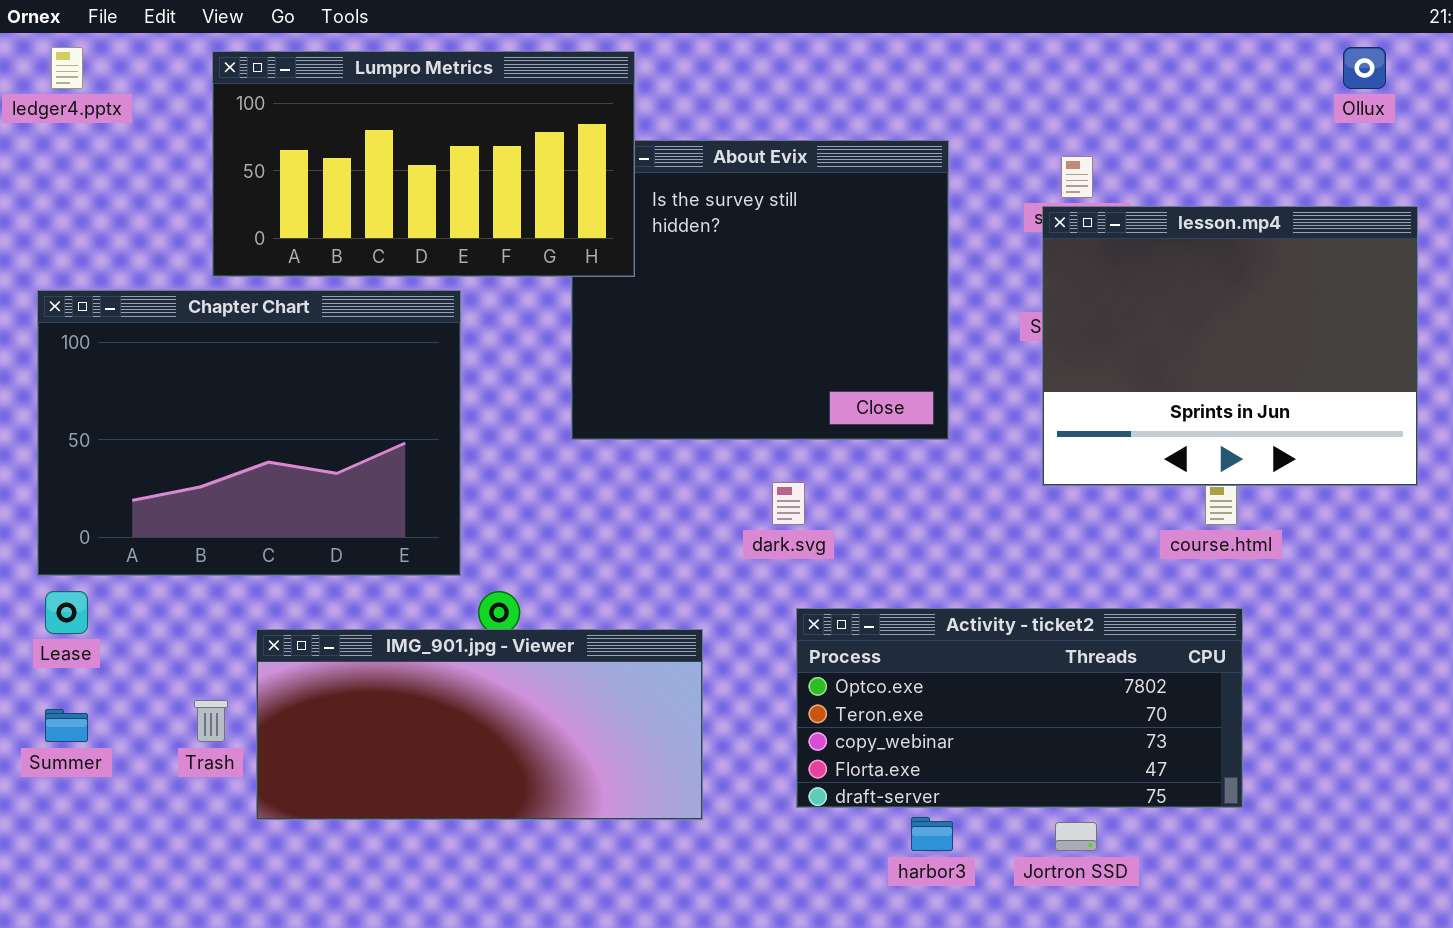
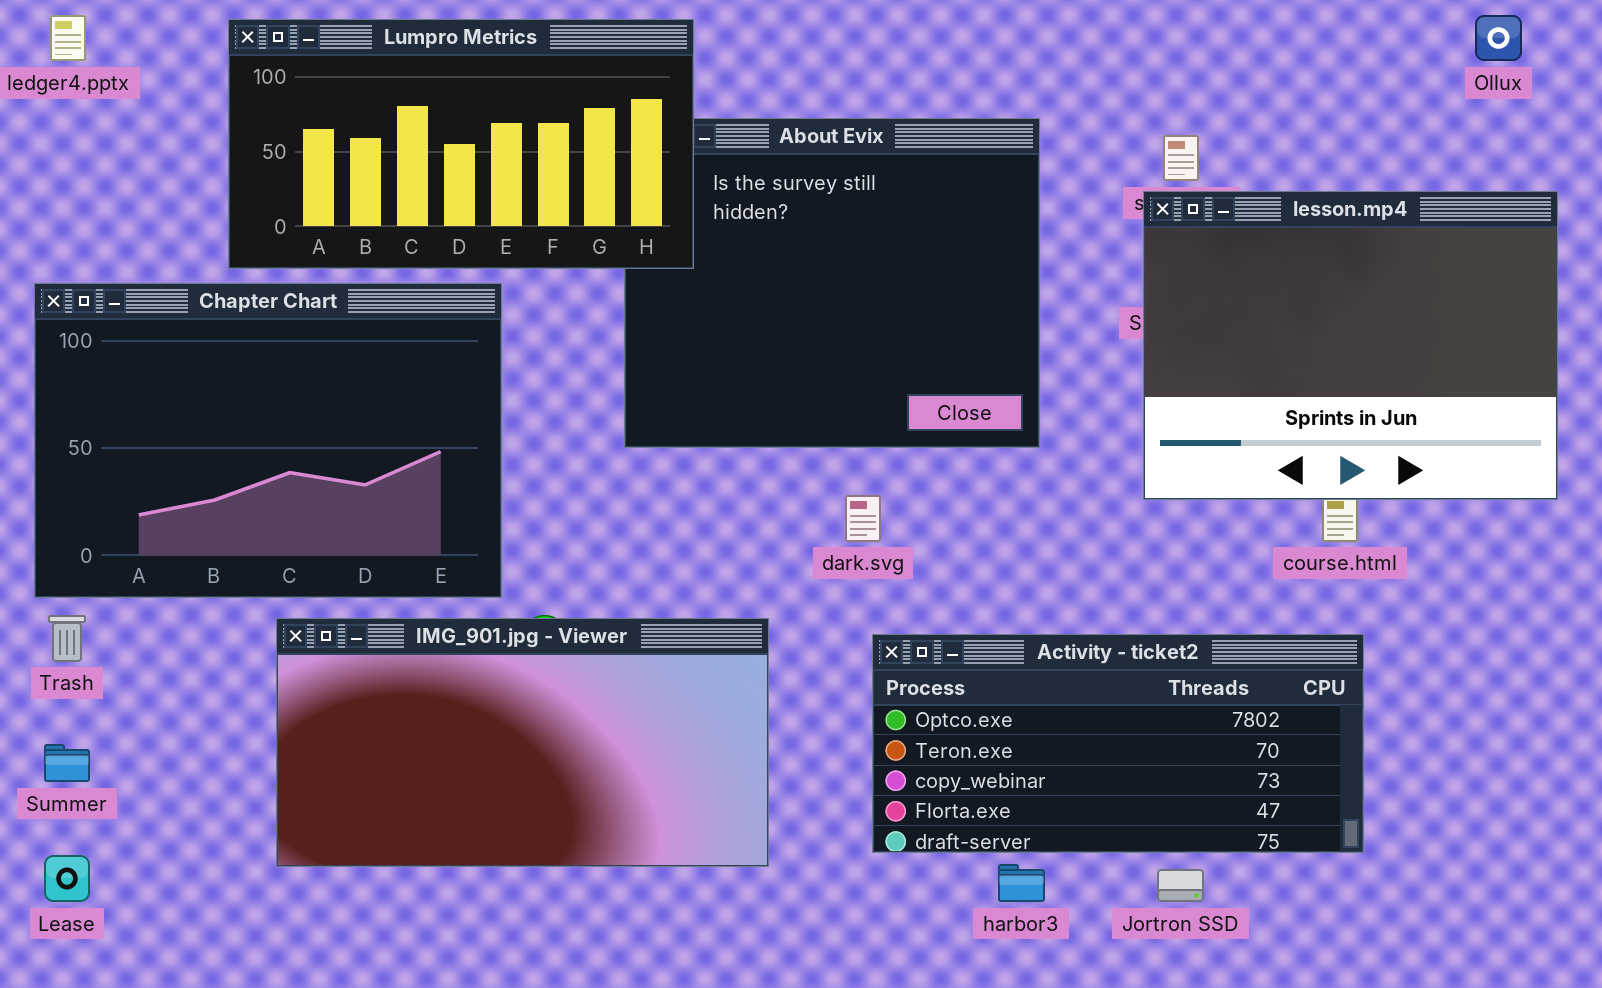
Lease: [45,591,88,634] -> [44,855,90,902], moved
IMG_901.jpg - Viewer: [256,629,703,820] -> [276,618,769,867], resized
Trash: [194,700,228,742] -> [48,615,86,662], moved

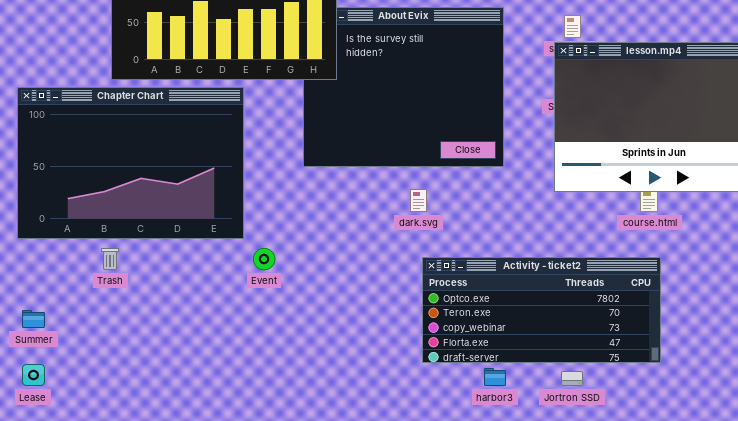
Trash: [48,615,86,662] -> [101,248,119,270], moved
IMG_901.jpg - Viewer: [276,618,769,867] -> none, closed

